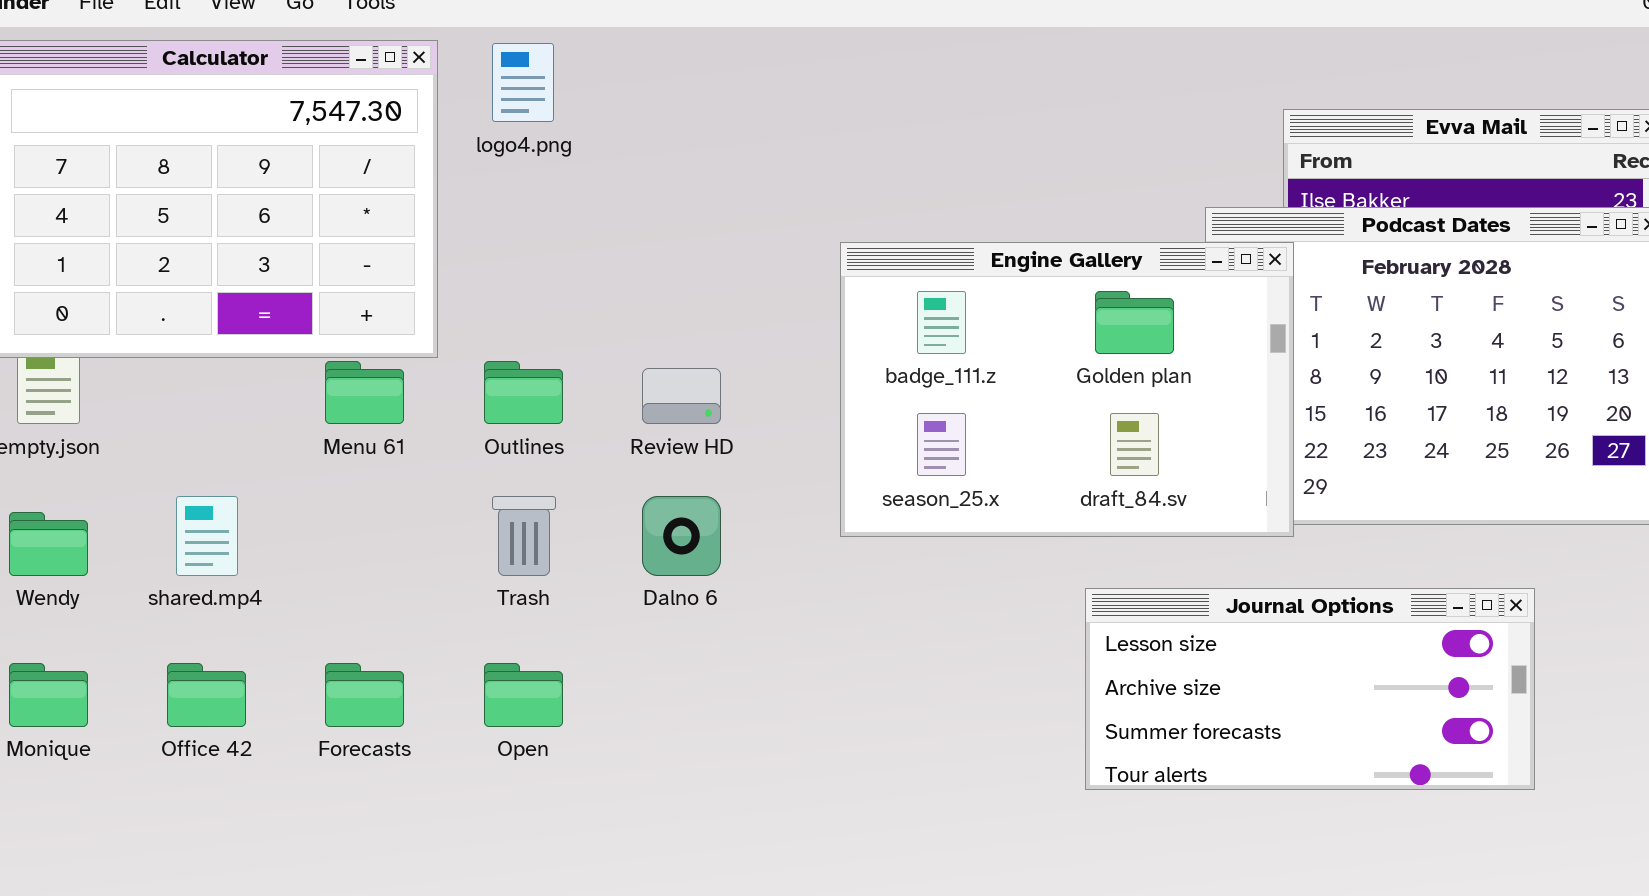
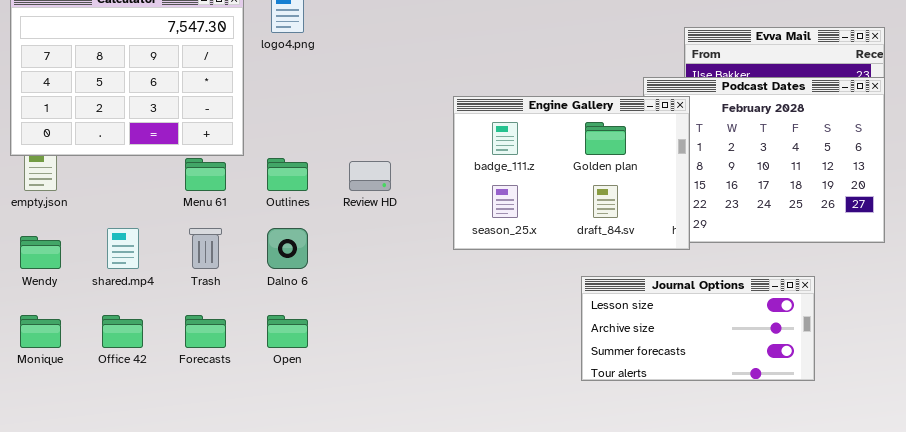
Trash: [492,496,556,576] -> [189,228,222,269], moved
Dalno 6: [642,496,721,576] -> [267,228,308,269], moved

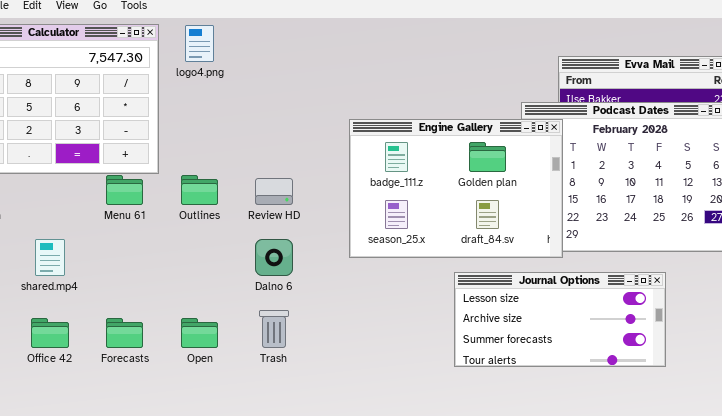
Trash: [189,228,222,269] -> [259,310,289,348], moved
Dalno 6: [267,228,308,269] -> [255,239,293,276], moved
Journal Options: [581,276,815,381] -> [454,272,666,367], moved

